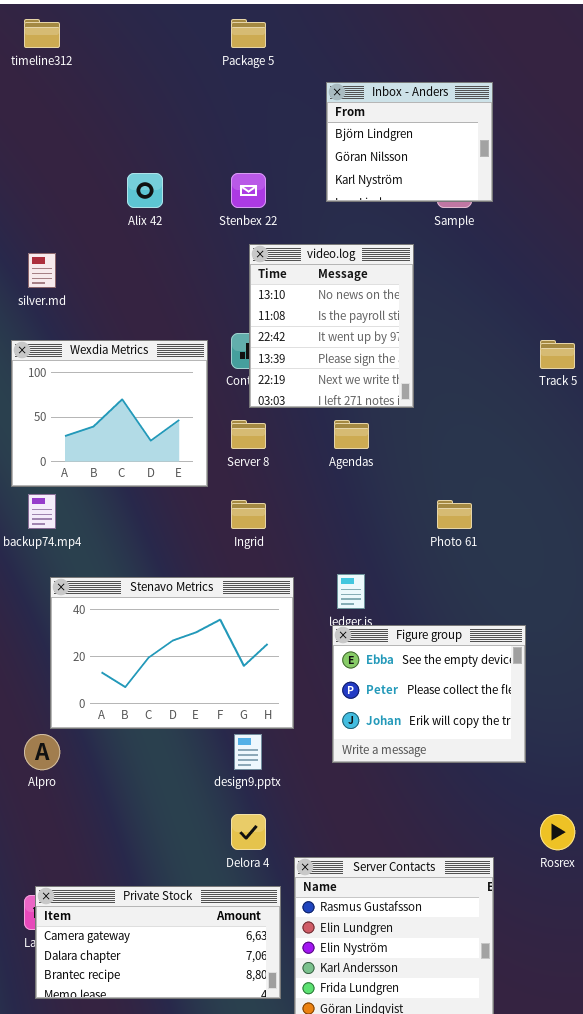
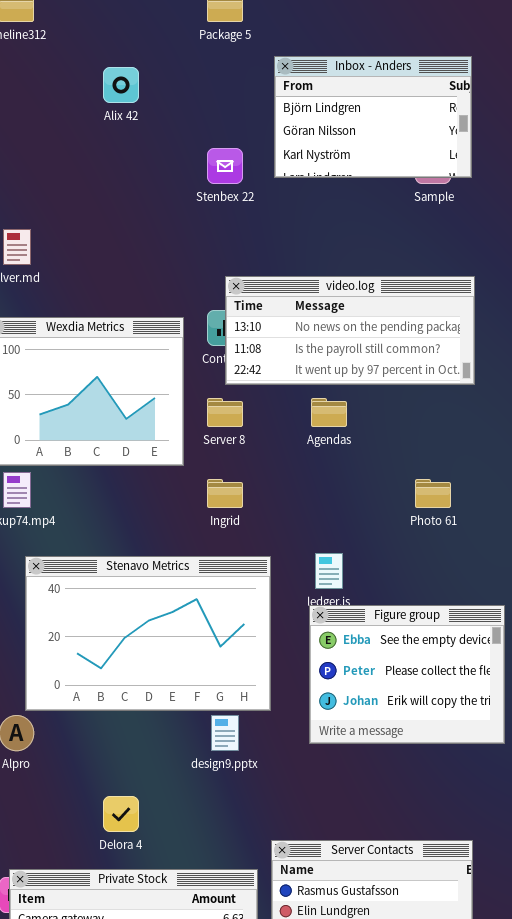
Inbox - Anders: [326,82,493,202] -> [274,56,472,178], resized
Alix 42: [127,173,163,208] -> [103,67,139,103], moved
video.log: [249,244,414,408] -> [225,276,475,385], resized
Delora 4: [231,814,266,850] -> [103,796,139,832], moved

